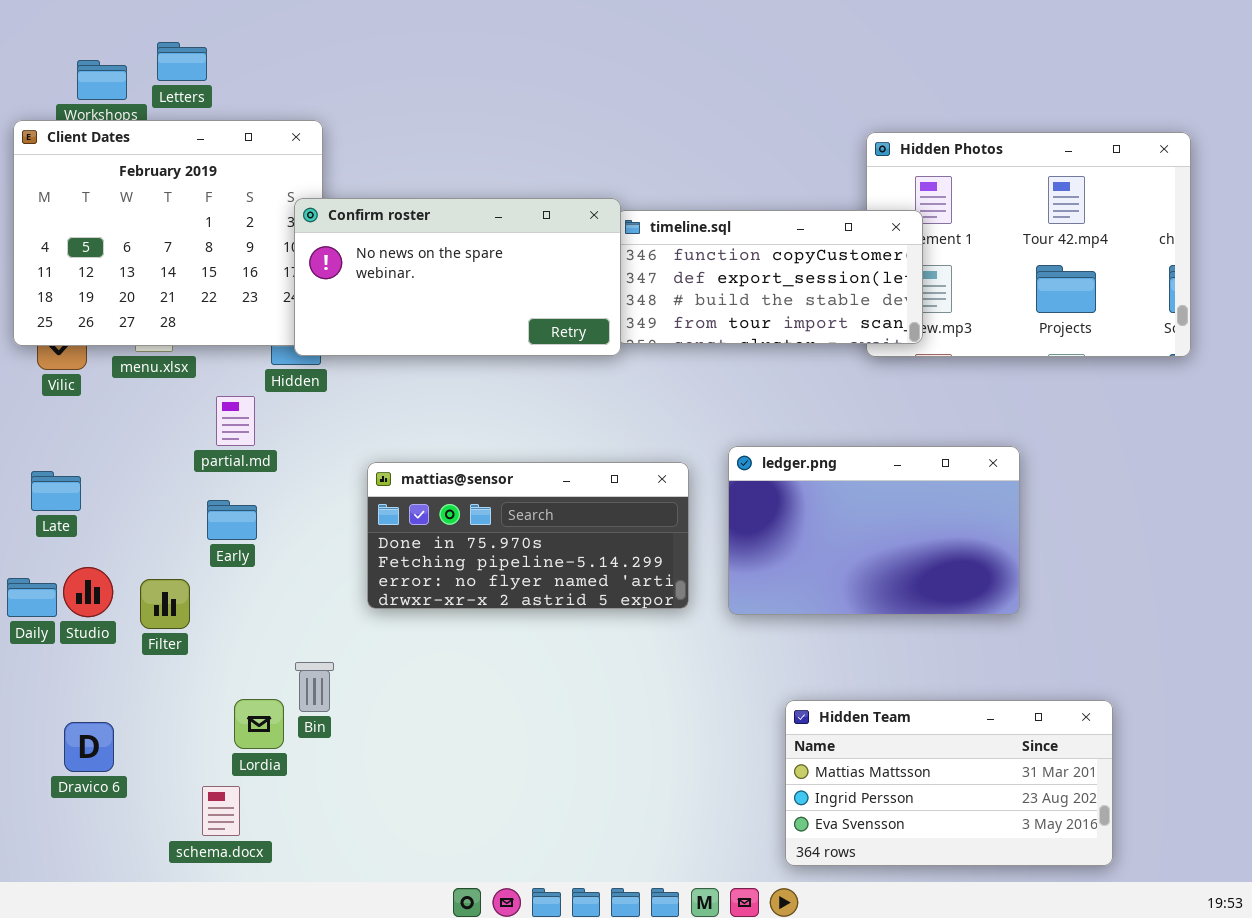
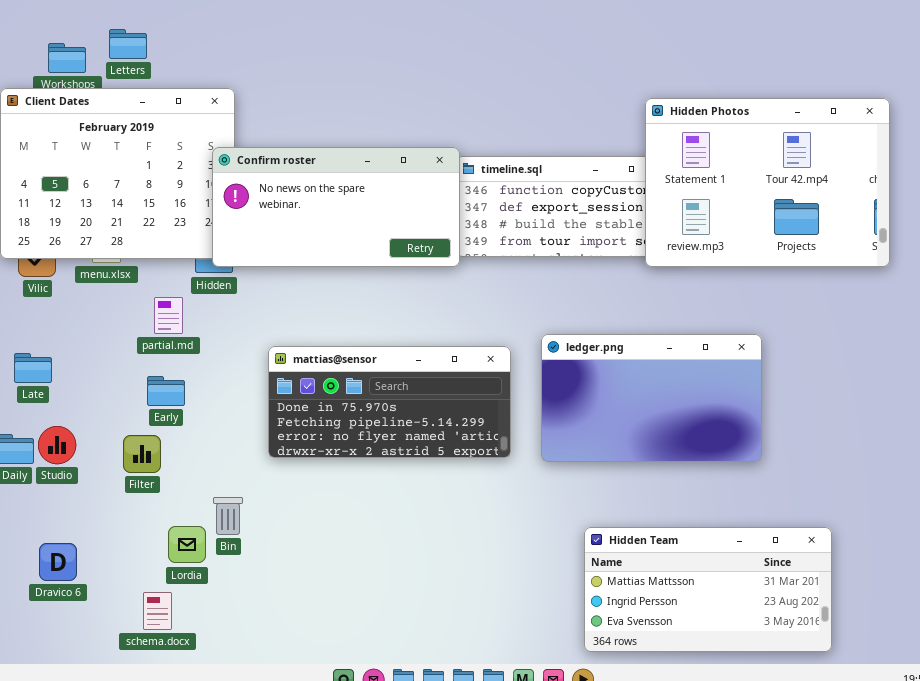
Hidden Photos: [866,132,1191,357] -> [645,98,890,267], raised
Filter: [140,579,190,629] -> [123,435,161,473], moved

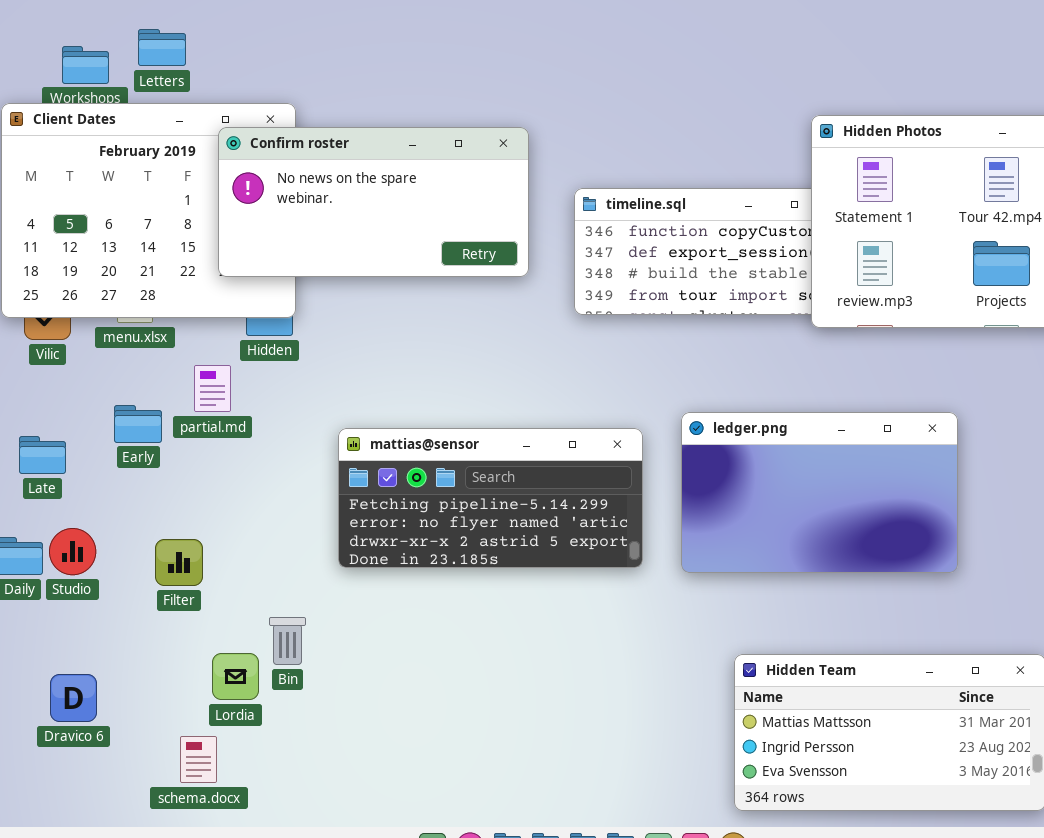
Confirm roster: [212,147,460,267] -> [218,127,529,277], moved
mattias@sensor: [268,346,511,458] -> [338,428,643,568], scrolled down 1 row
Early: [147,376,185,406] -> [114,405,162,443], moved

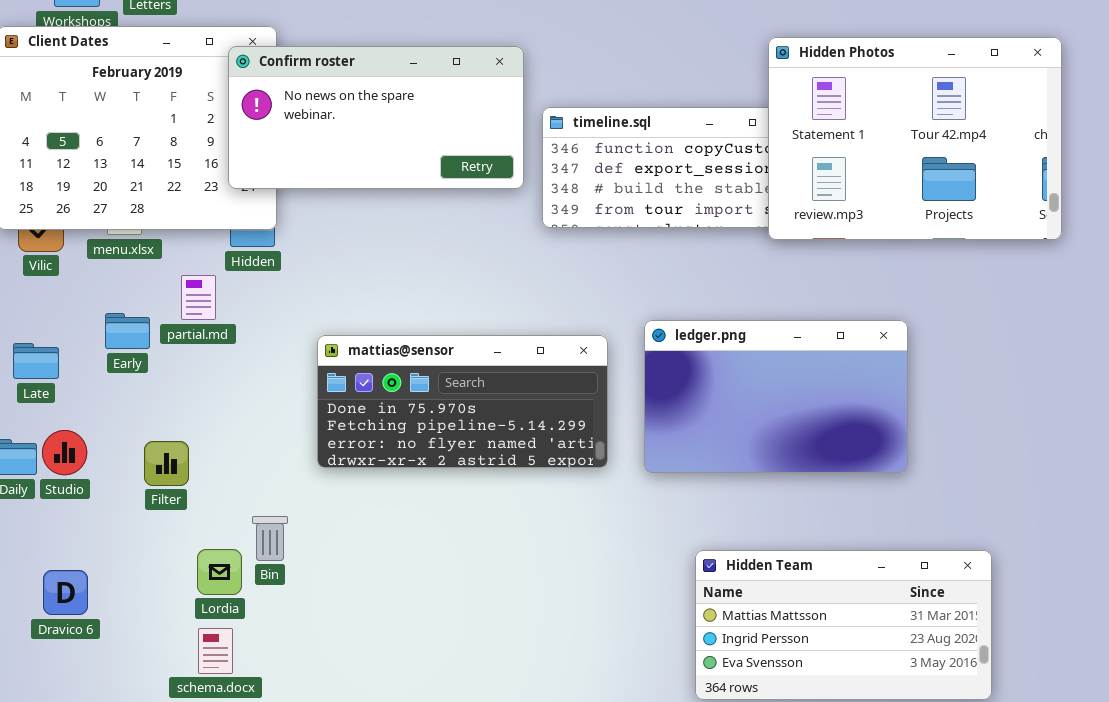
Confirm roster: [218,127,529,277] -> [228,46,524,189], moved
mattias@sensor: [338,428,643,568] -> [317,335,608,468], scrolled up 1 row
schema.docx: [180,736,217,783] -> [198,628,233,674], moved

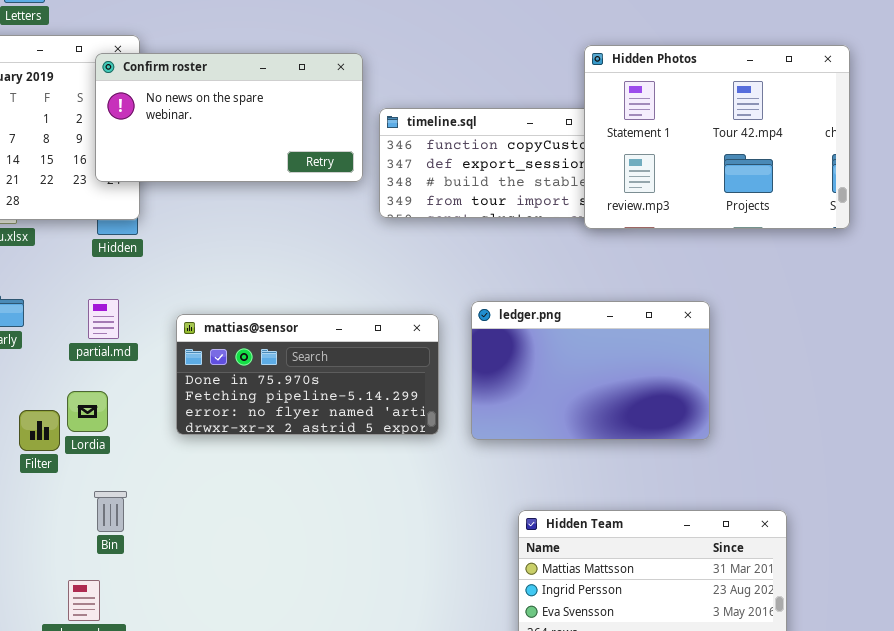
partial.md: [181,275,216,320] -> [88,299,119,339], moved
Bin: [252,516,288,561] -> [94,491,127,532], moved
Lordia: [197,549,242,595] -> [67,391,108,432], moved

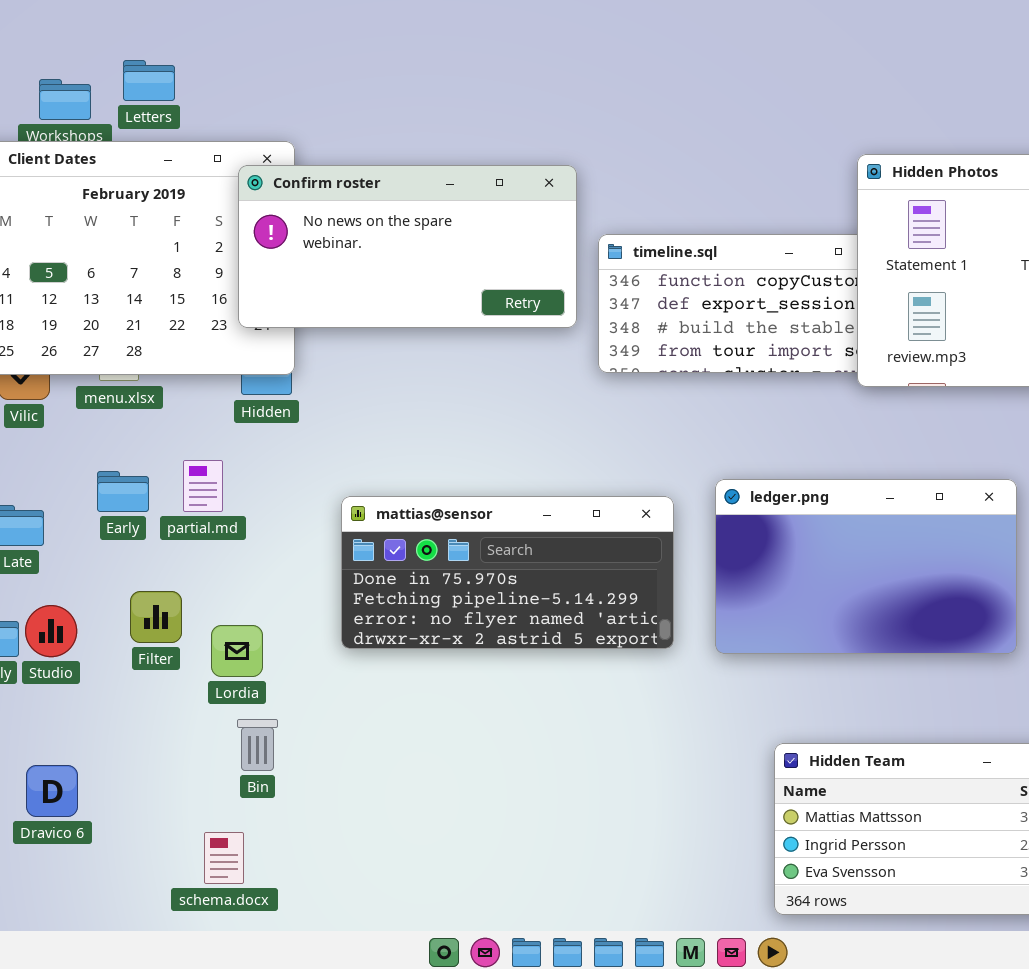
partial.md: [88,299,119,339] -> [183,460,223,512], moved
Lordia: [67,391,108,432] -> [211,625,263,677], moved
Filter: [19,410,60,451] -> [130,591,182,643], moved

